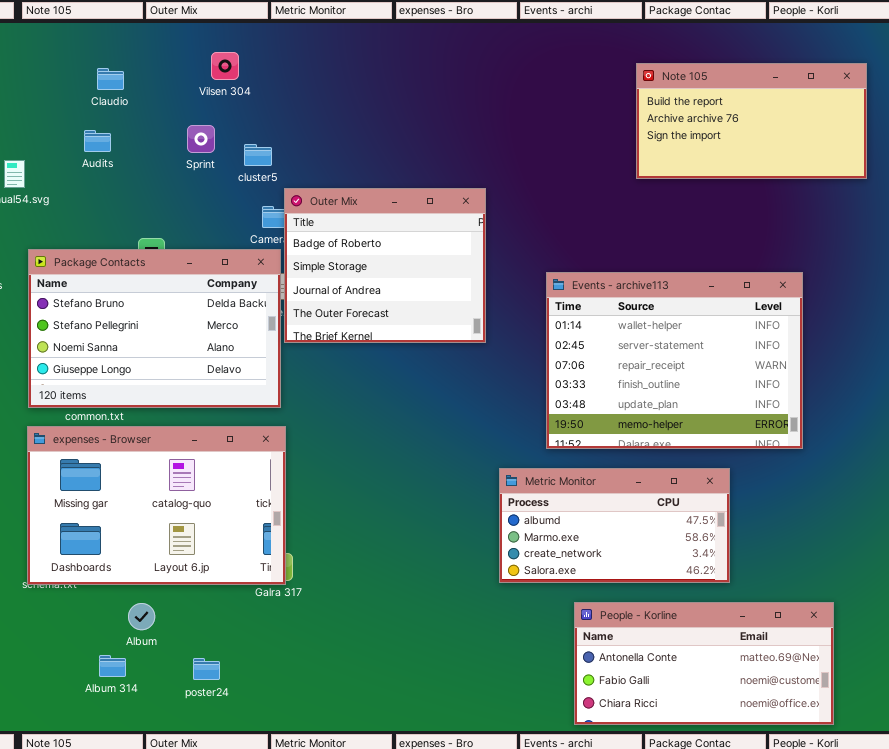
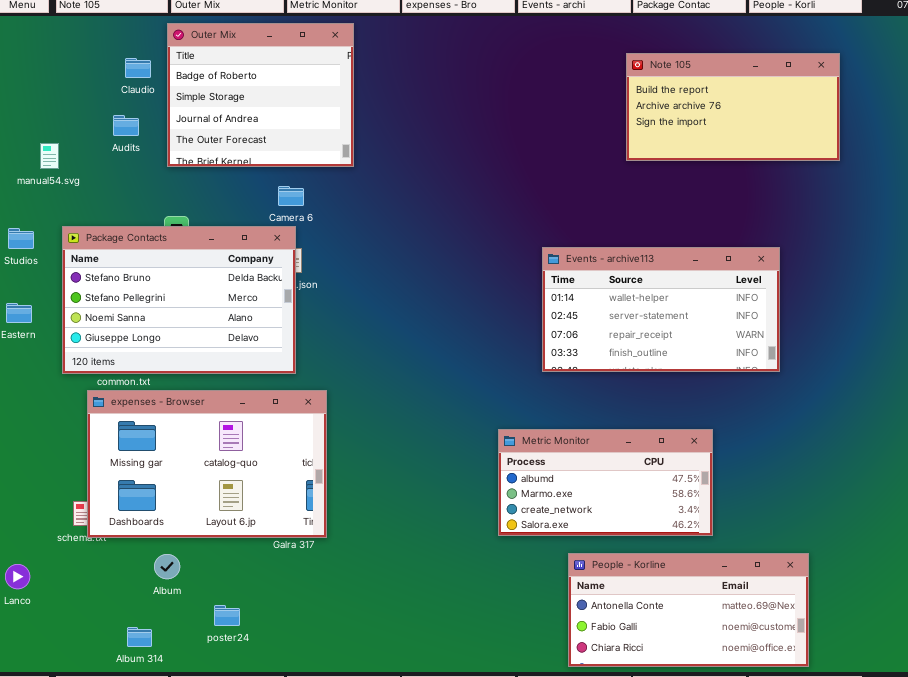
Outer Mix: [284,188,486,343] -> [167,23,354,167], moved
Events - archive113: [546,272,803,449] -> [542,247,780,372], resized
expenses - Browser: [27,426,286,585] -> [87,390,327,538], moved
Album 314: [99,655,126,677] -> [127,627,152,647], moved

